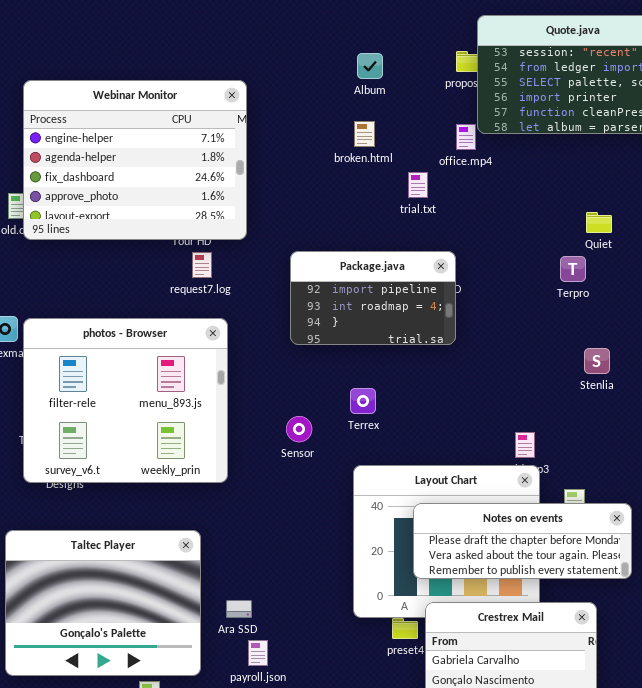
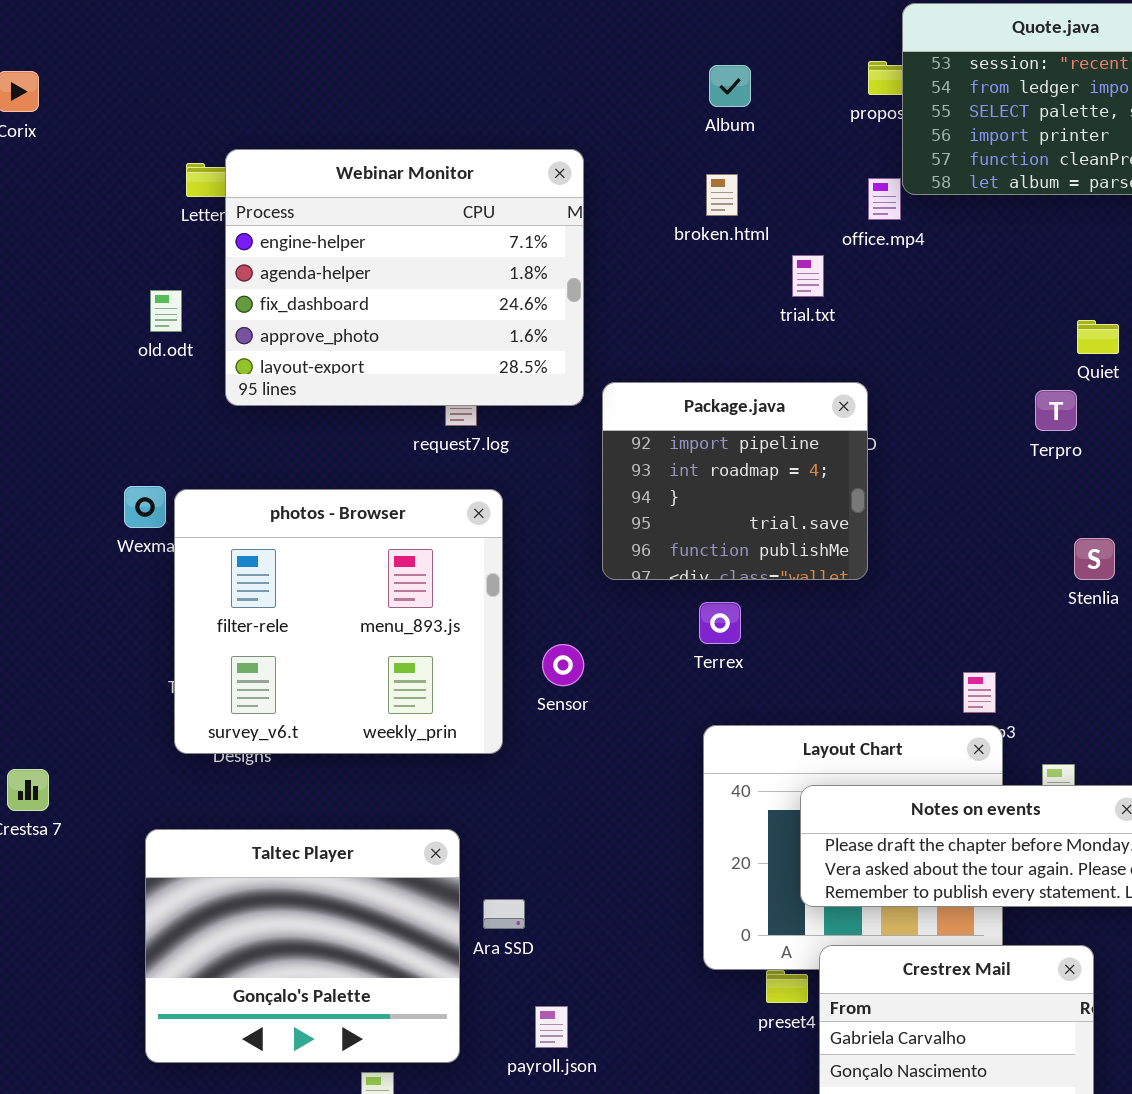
Webinar Monitor: [23,80,247,240] -> [225,149,584,406], moved
Package.java: [290,251,456,345] -> [602,382,868,580], resized
Sensor: [286,416,312,442] -> [542,644,584,686], moved
Ara SSD: [226,600,252,618] -> [483,899,525,929], moved

